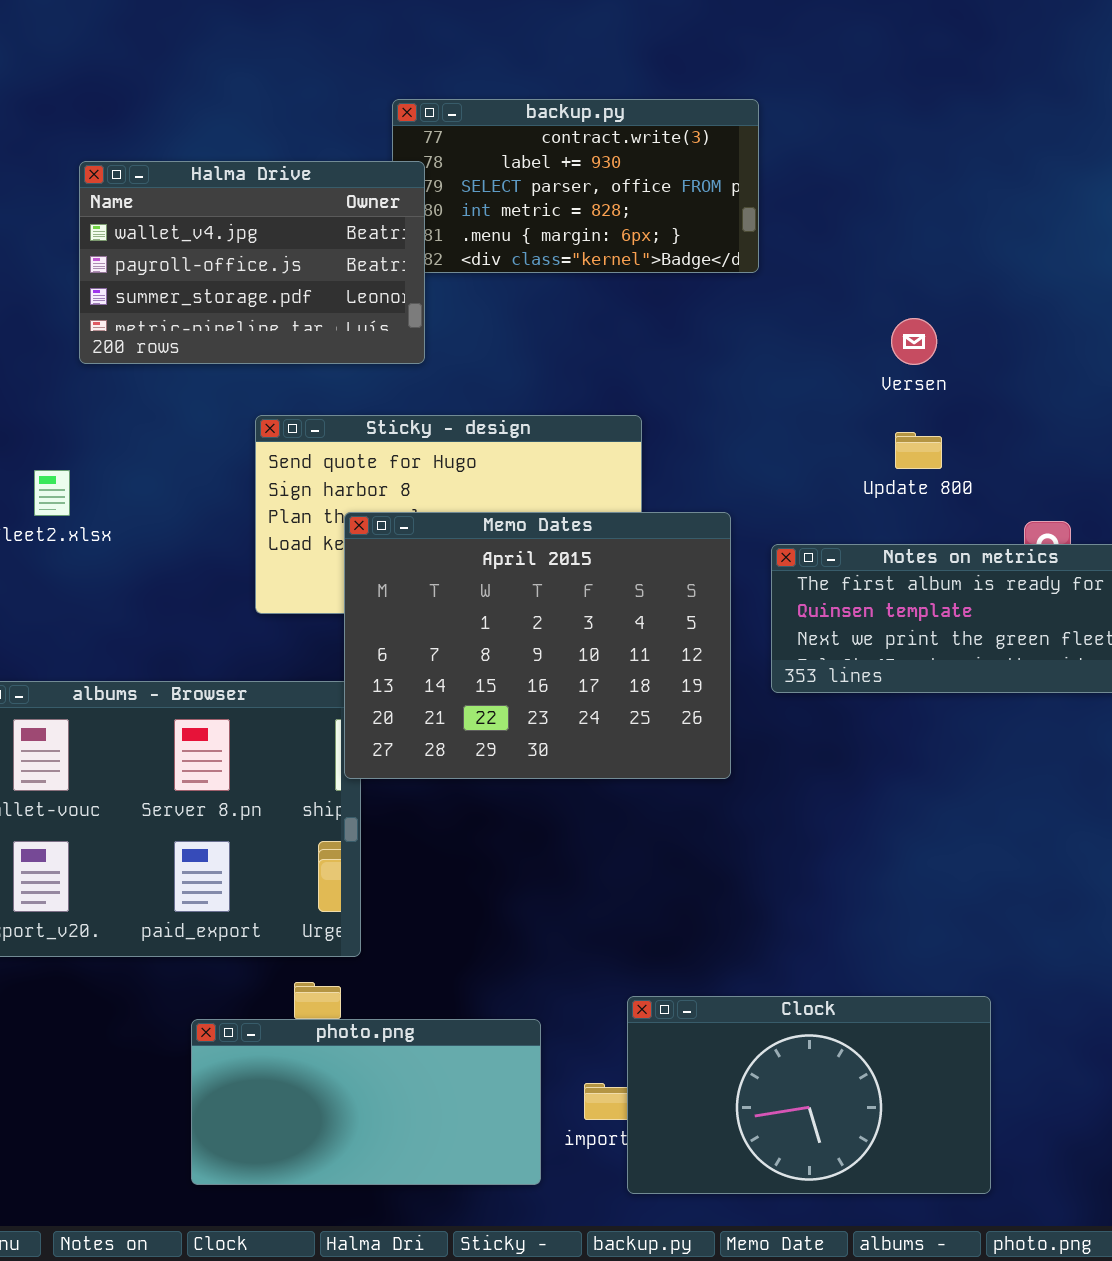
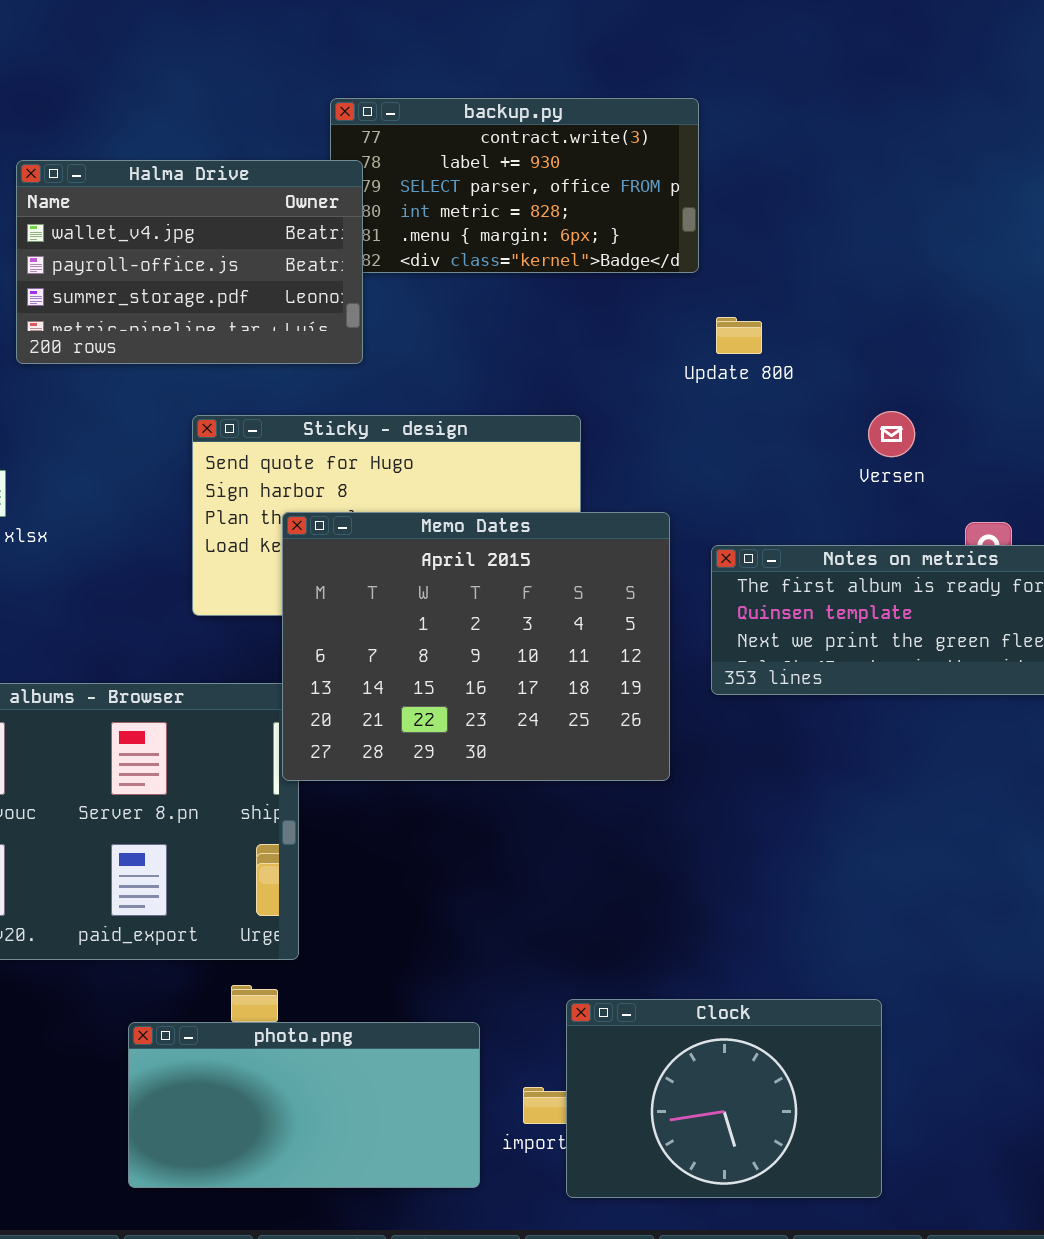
Versen: [891,318,937,365] -> [868,411,915,457], moved
Update 800: [895,432,942,469] -> [716,317,762,354], moved
Clock: [627,996,991,1194] -> [566,999,882,1198], resized

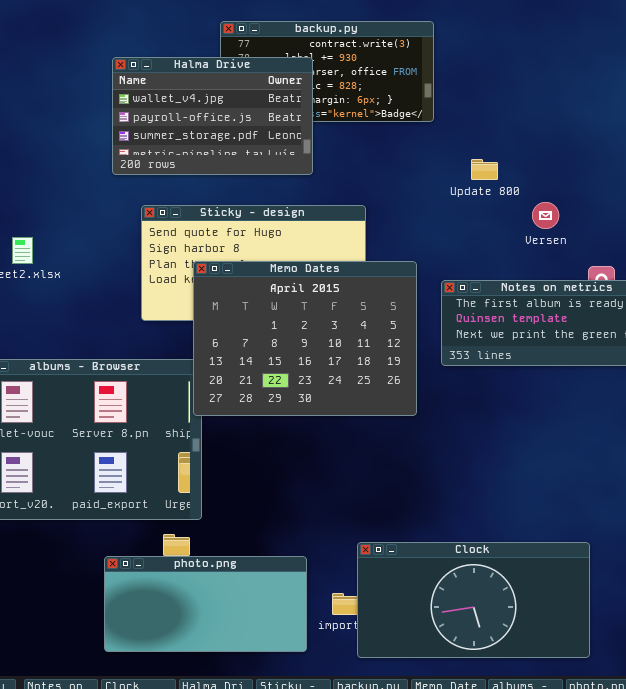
Halma Drive: [16,160,363,364] -> [112,57,313,175], moved
Update 800: [716,317,762,354] -> [471,159,498,180], moved
Clock: [566,999,882,1198] -> [357,542,590,658], resized

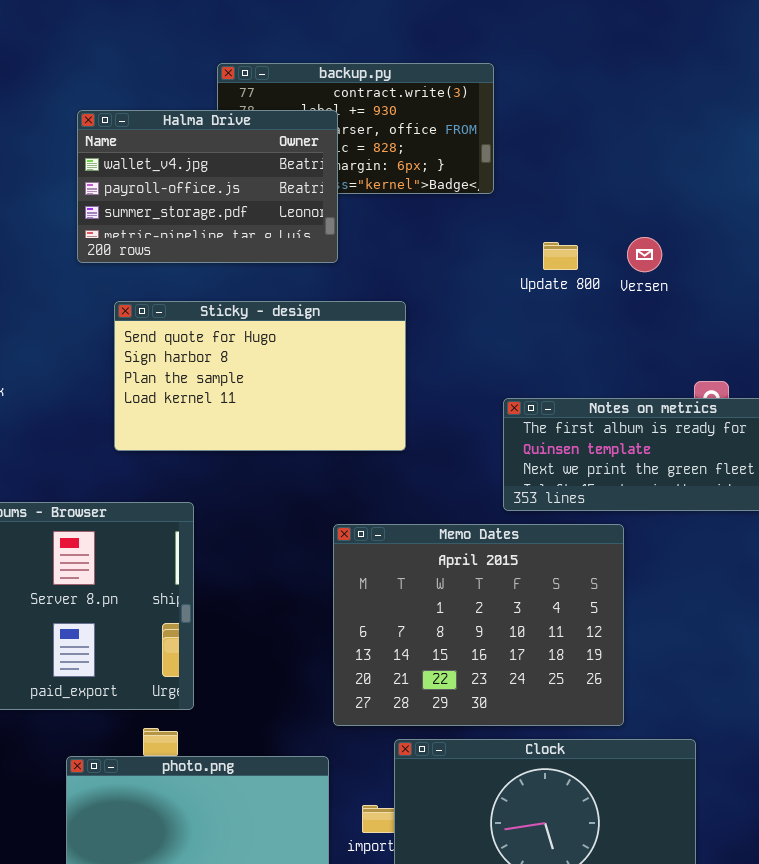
Versen: [532,202,559,229] -> [627,237,662,272], moved
Memo Dates: [193,261,417,416] -> [333,524,624,726], moved

